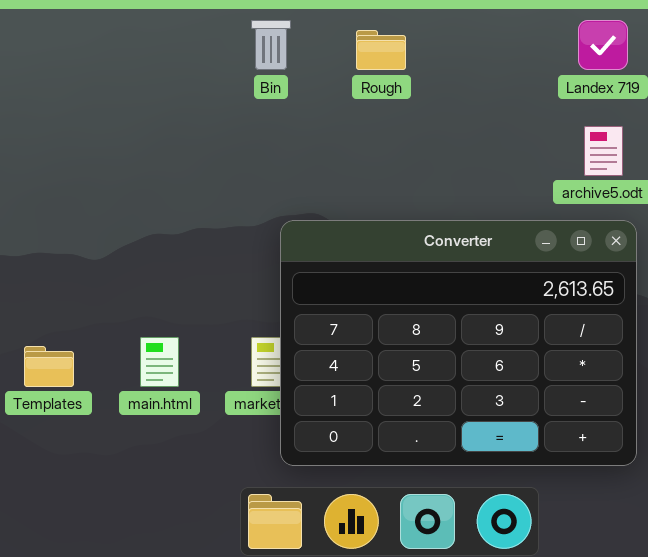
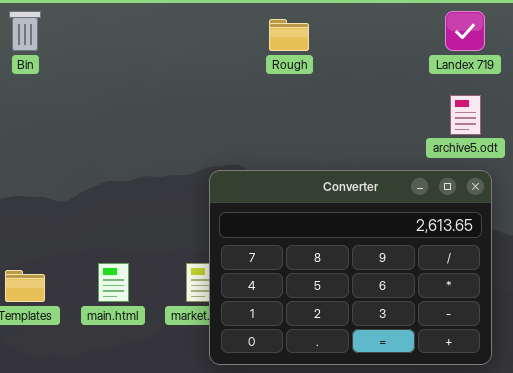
Bin: [251,20,291,70] -> [9,11,41,51], moved

